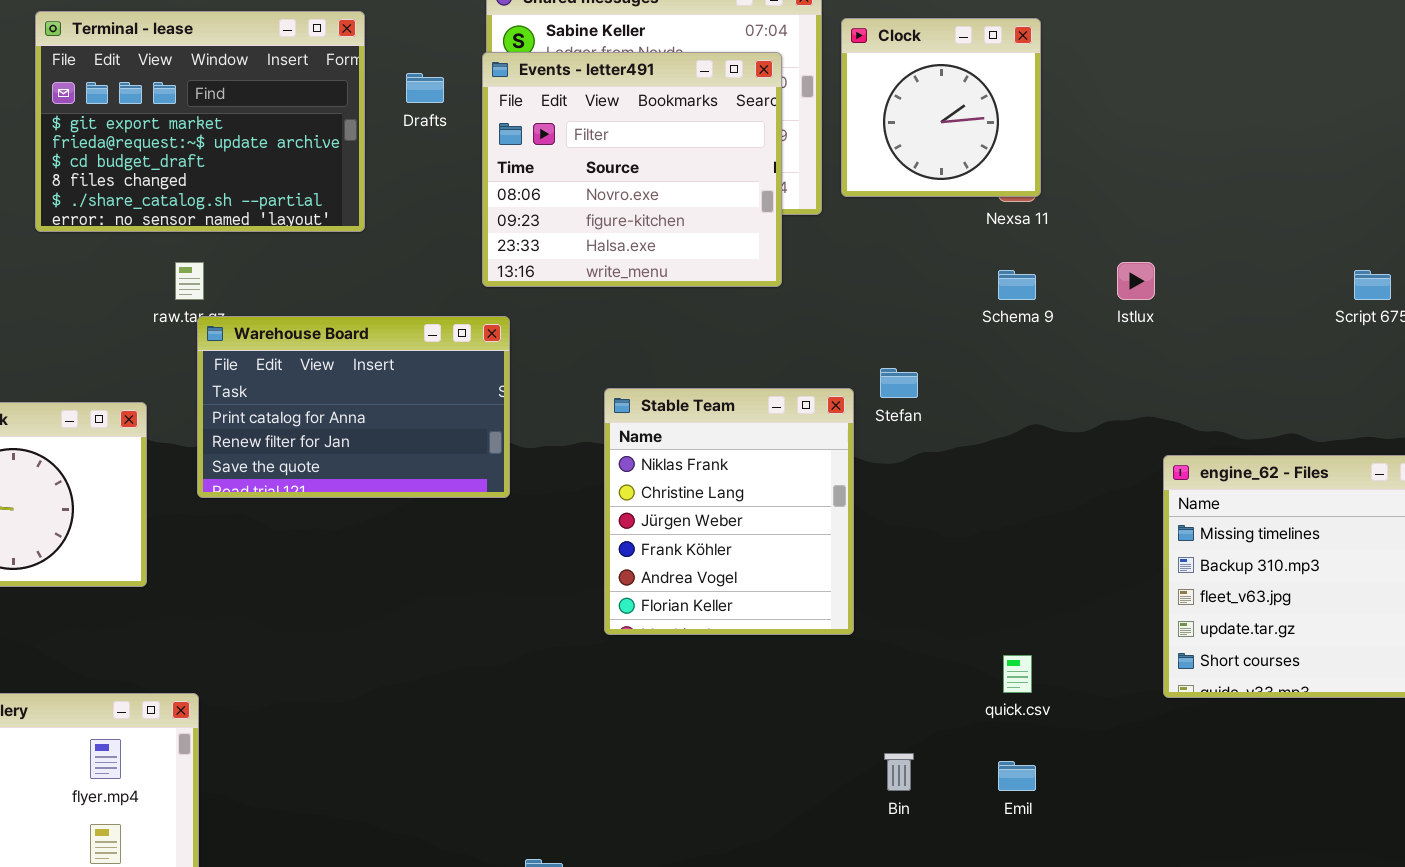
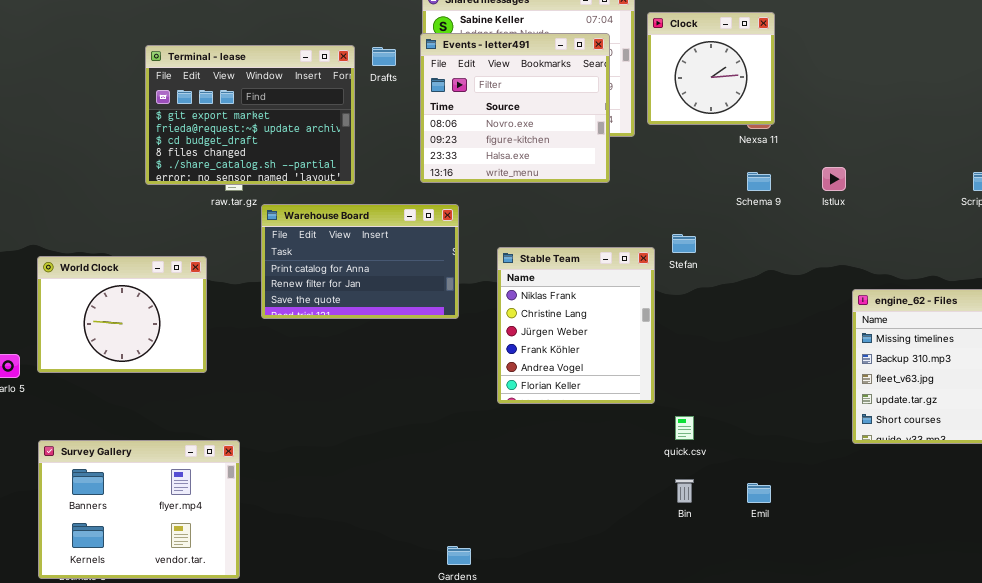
Terminal - lease: [35,11,365,232] -> [145,45,355,185], moved
Warehouse Board: [197,316,510,498] -> [261,204,459,319], moved
quick.csv: [1003,655,1032,693] -> [675,416,694,440], moved

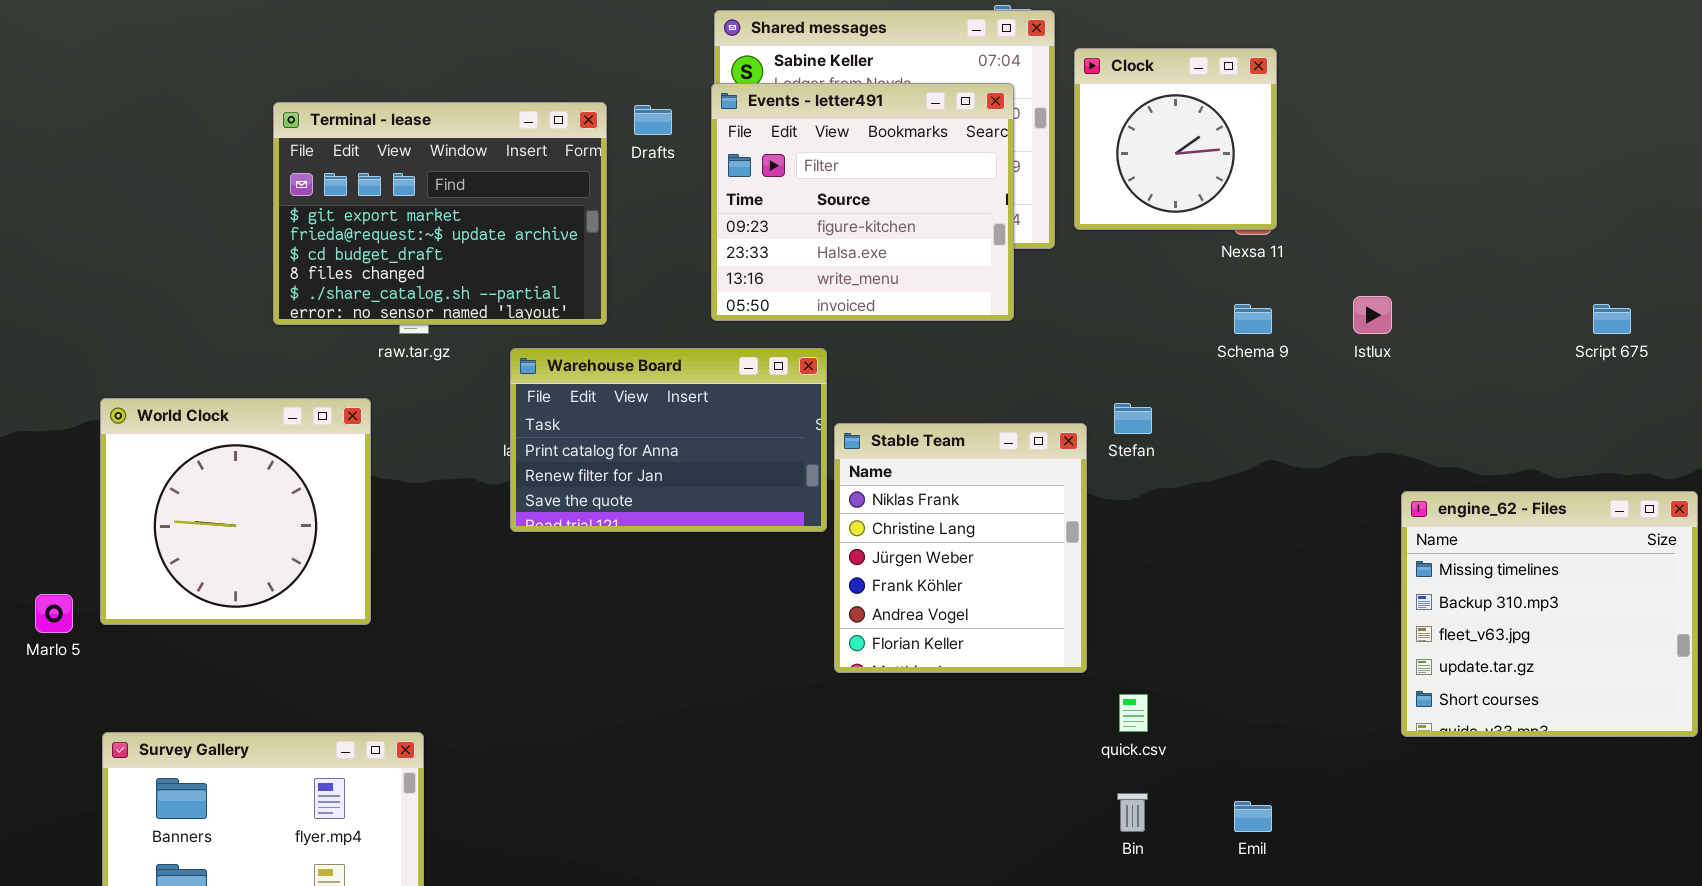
Events - letter491: [420,33,610,183] -> [711,83,1014,321], scrolled down 1 row
Warehouse Board: [261,204,459,319] -> [510,348,827,532], moved
World Clock: [37,256,207,373] -> [100,398,371,625], resized

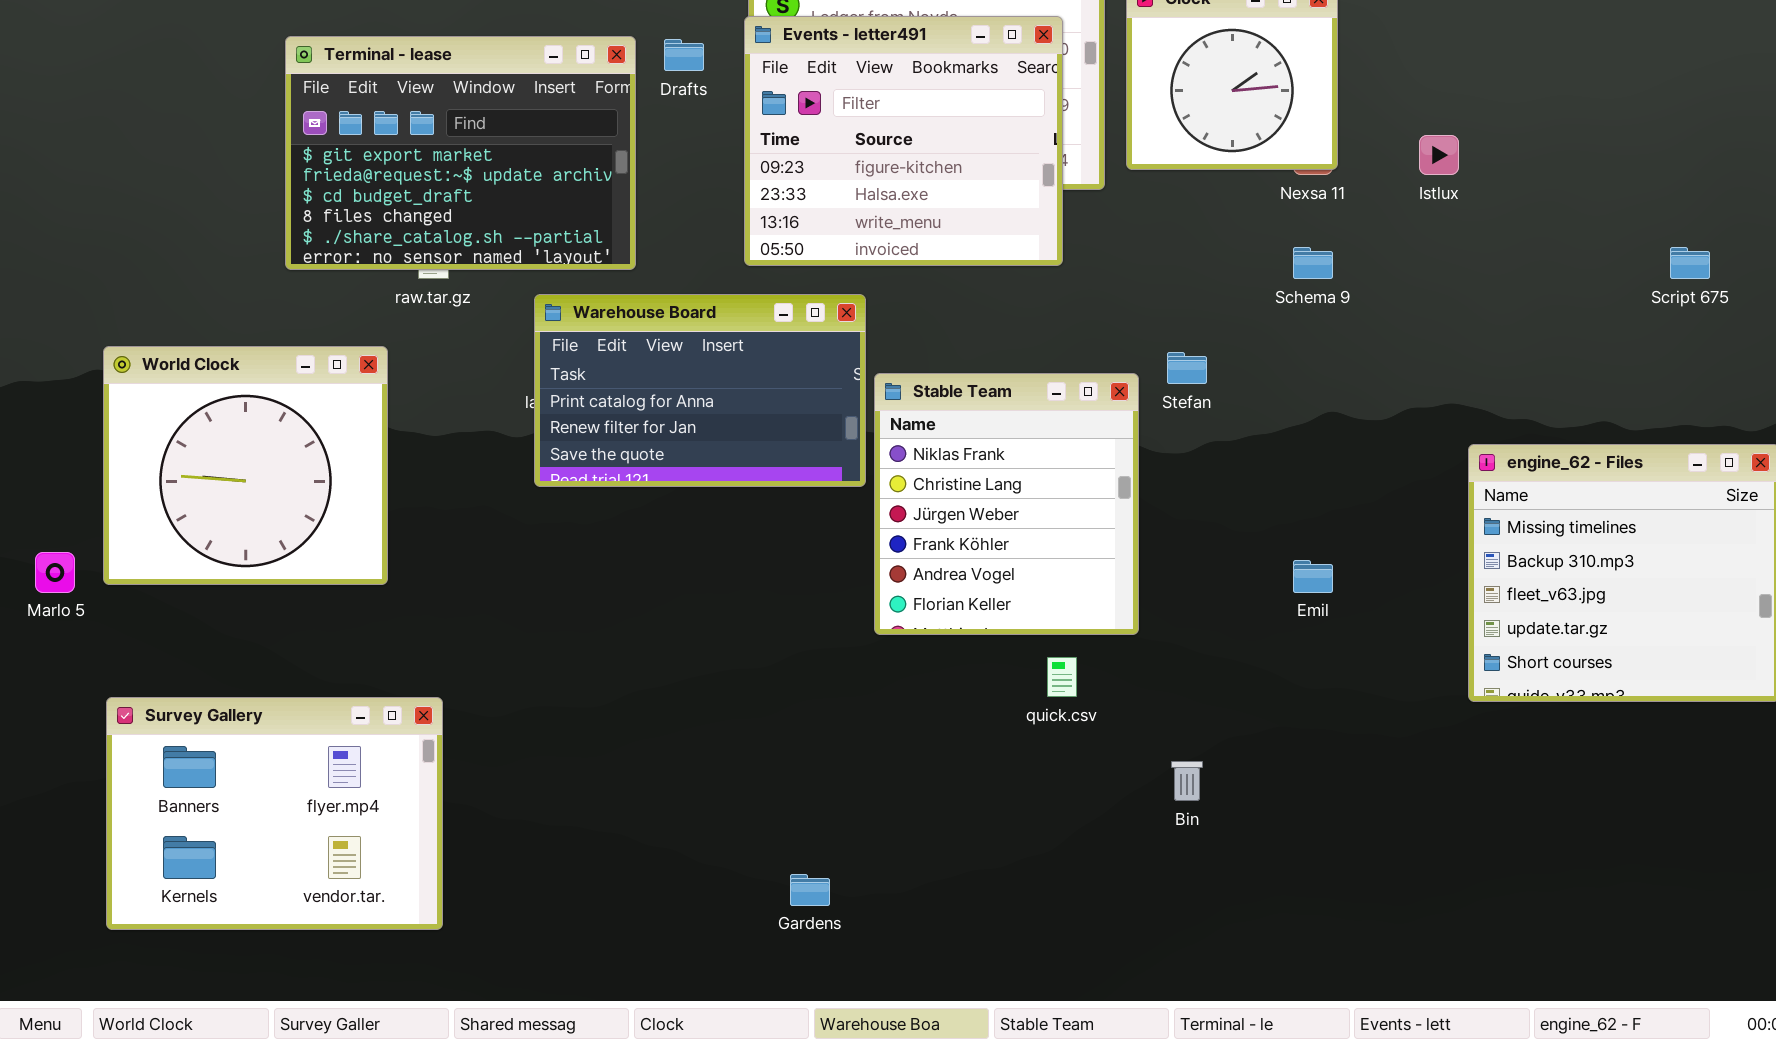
Istlux: [1353,296,1392,334] -> [1419,135,1459,175], moved
quick.csv: [1119,694,1148,732] -> [1047,657,1077,697], moved
Emil: [1234,801,1272,832] -> [1293,560,1333,593], moved

